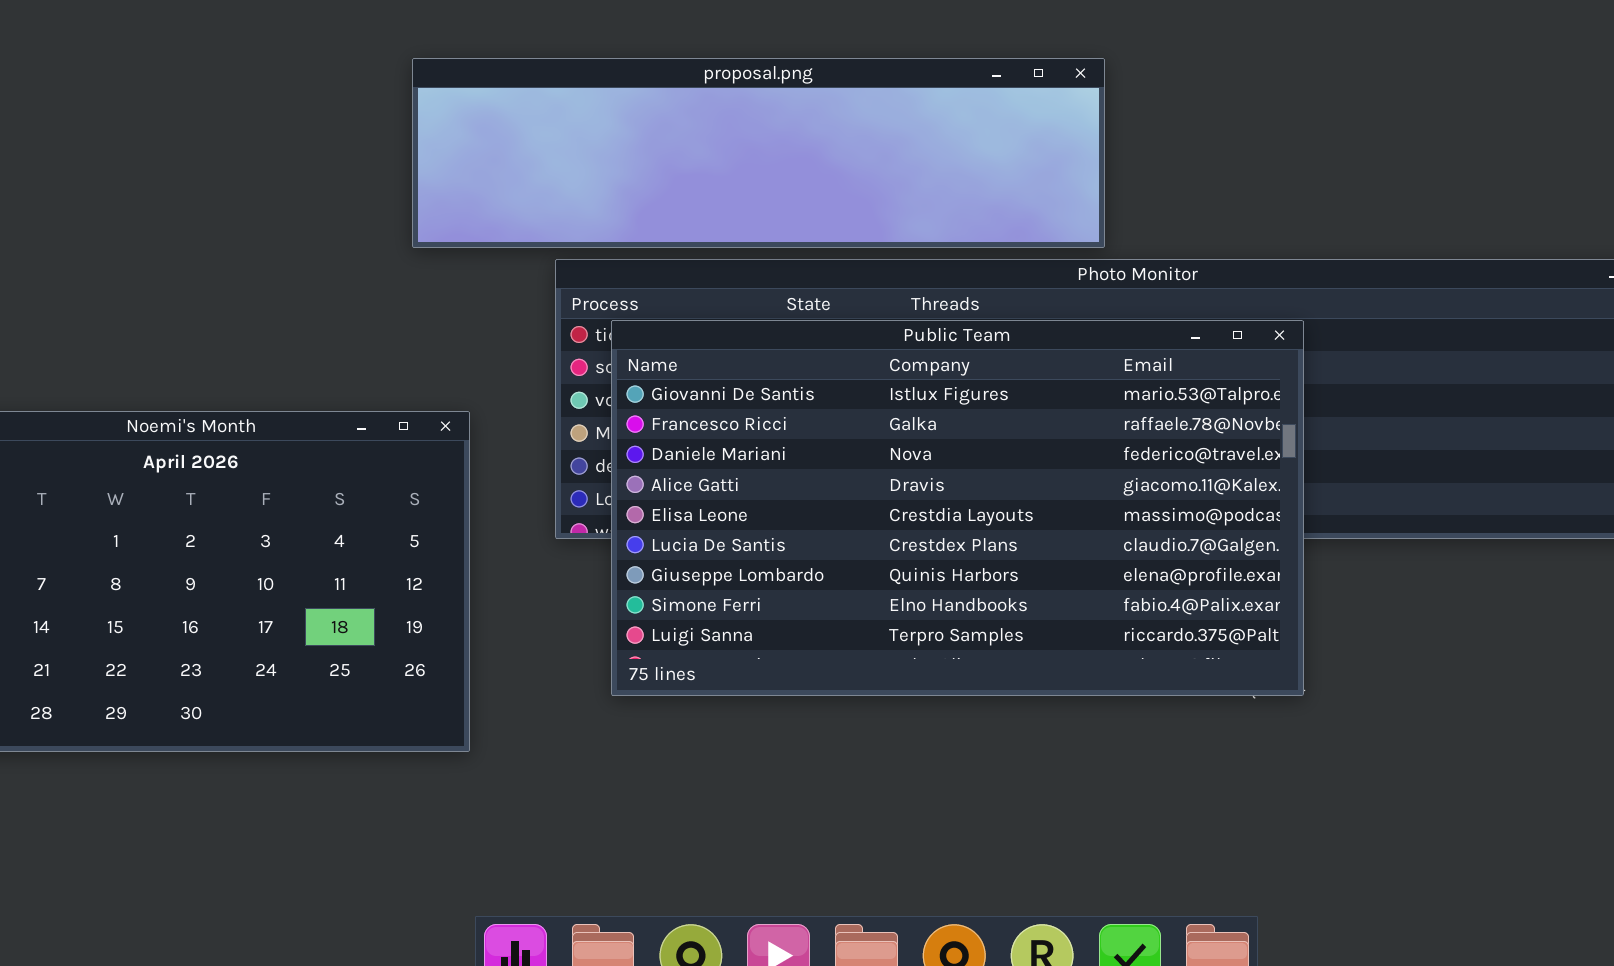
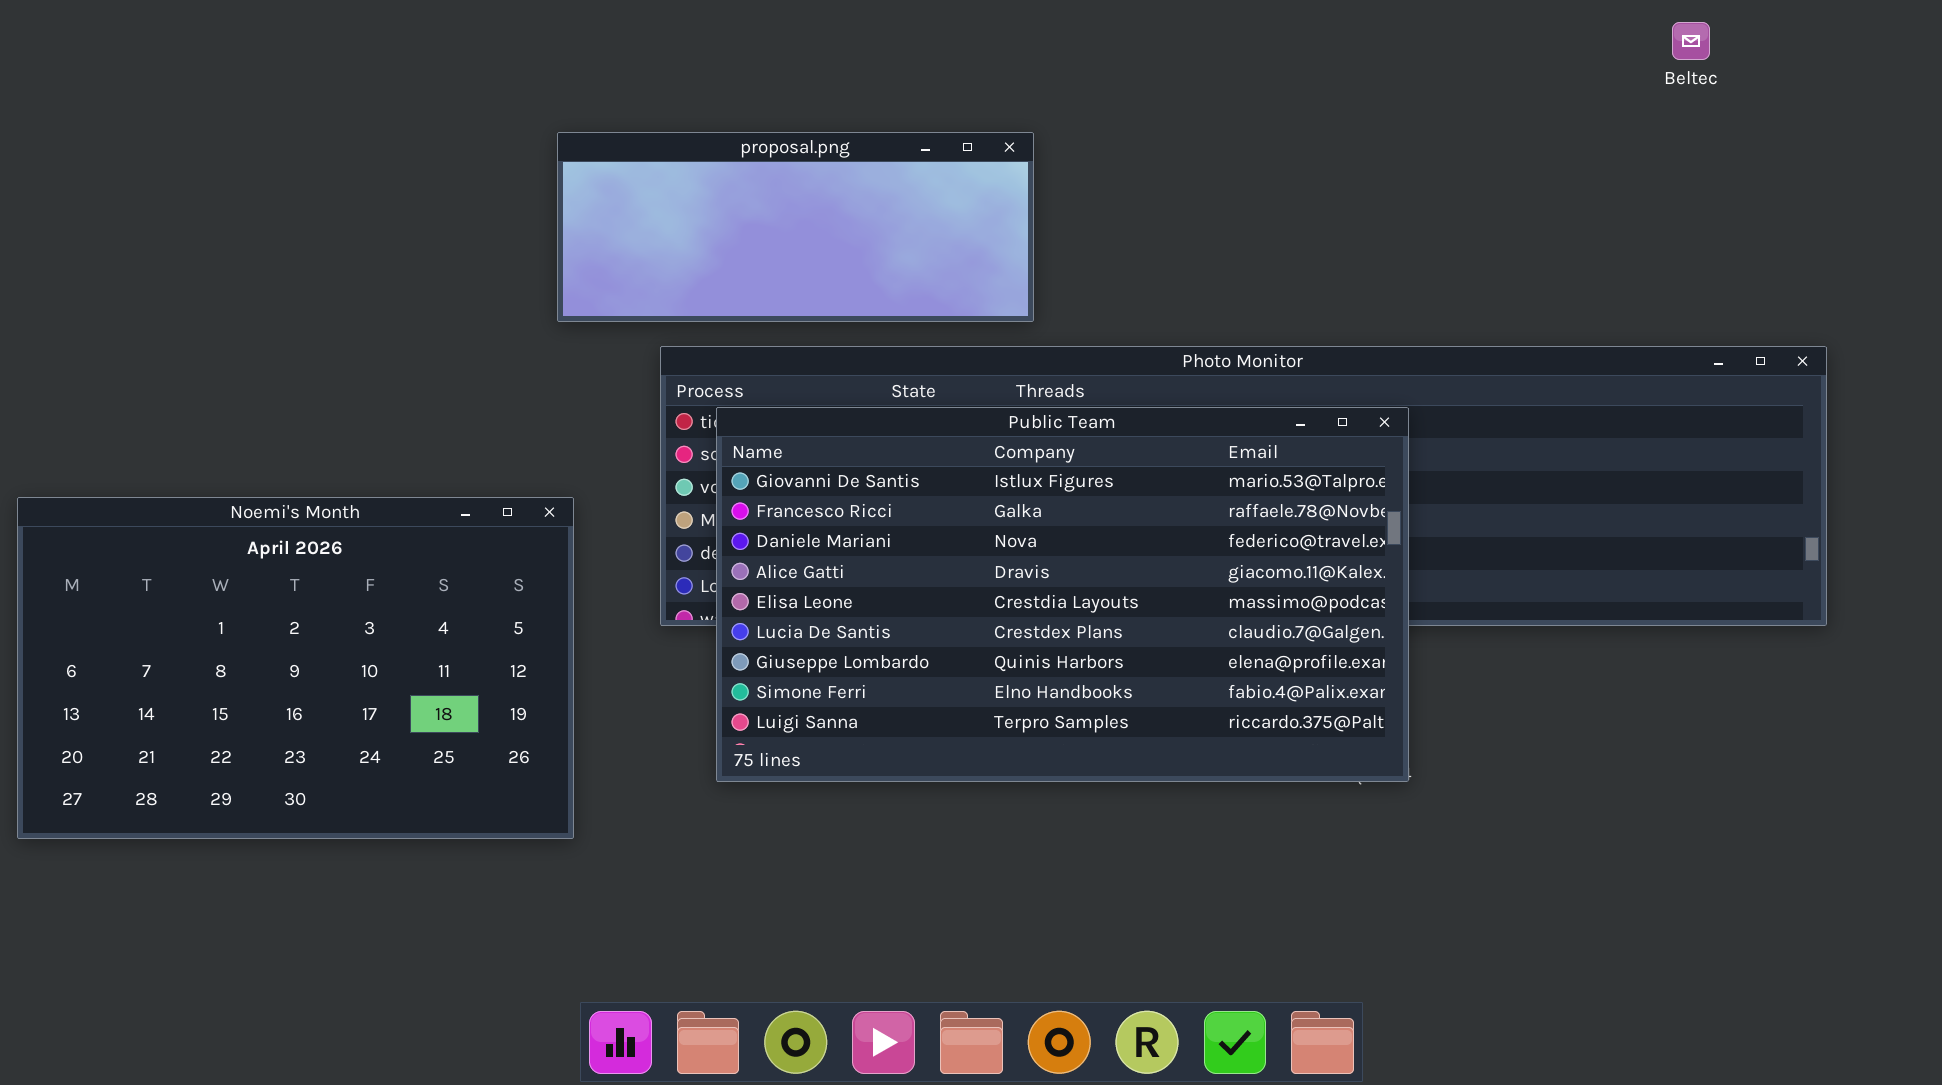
proposal.png: [412,58,1105,248] -> [557,132,1034,322], moved, resized

